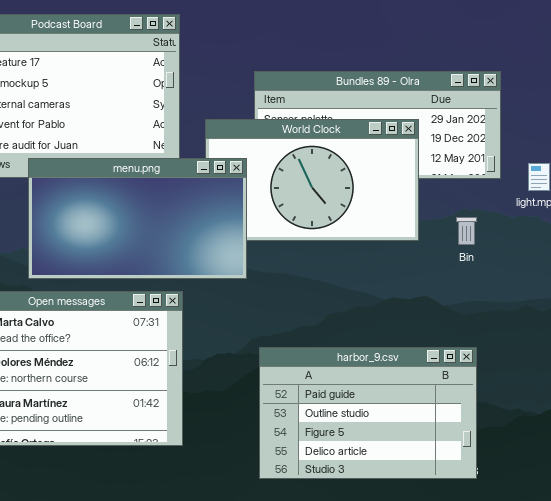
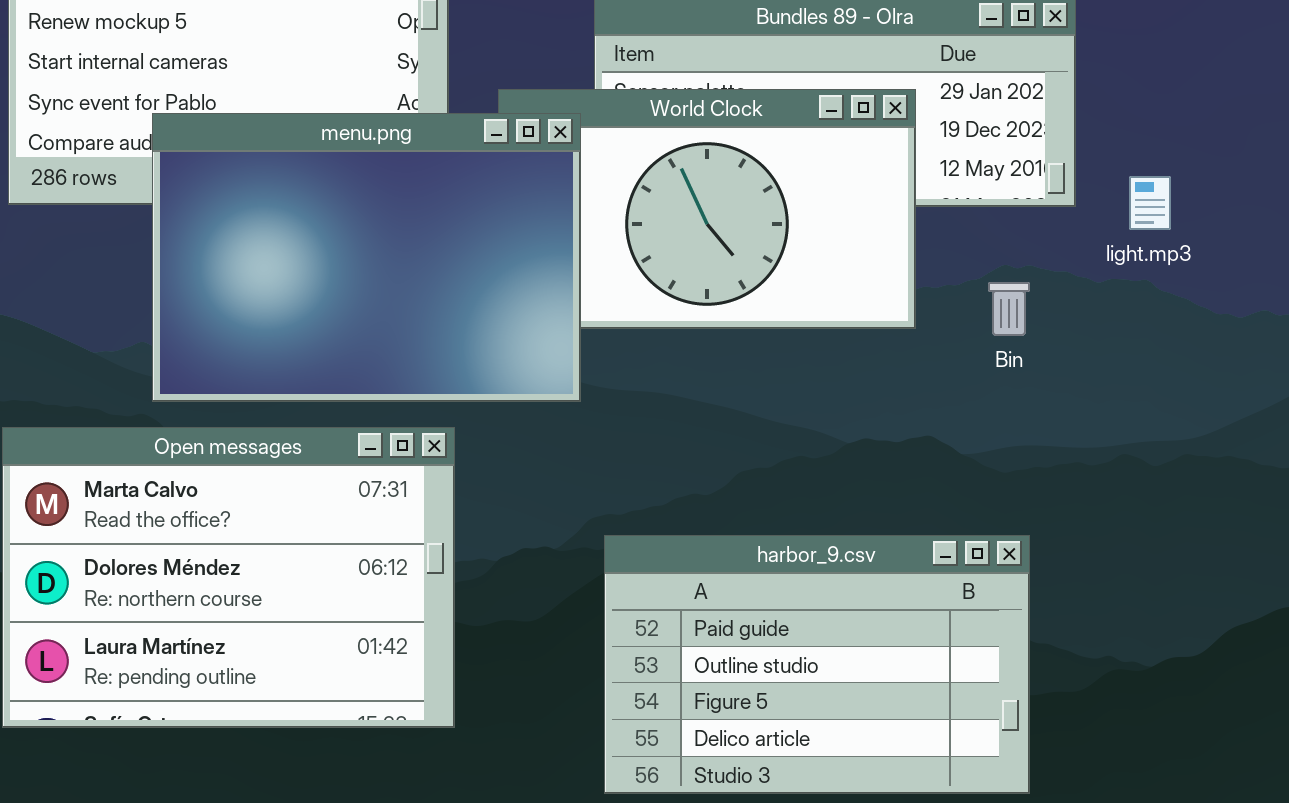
menu.png: [28,158,247,279] -> [152,113,581,402], resized

